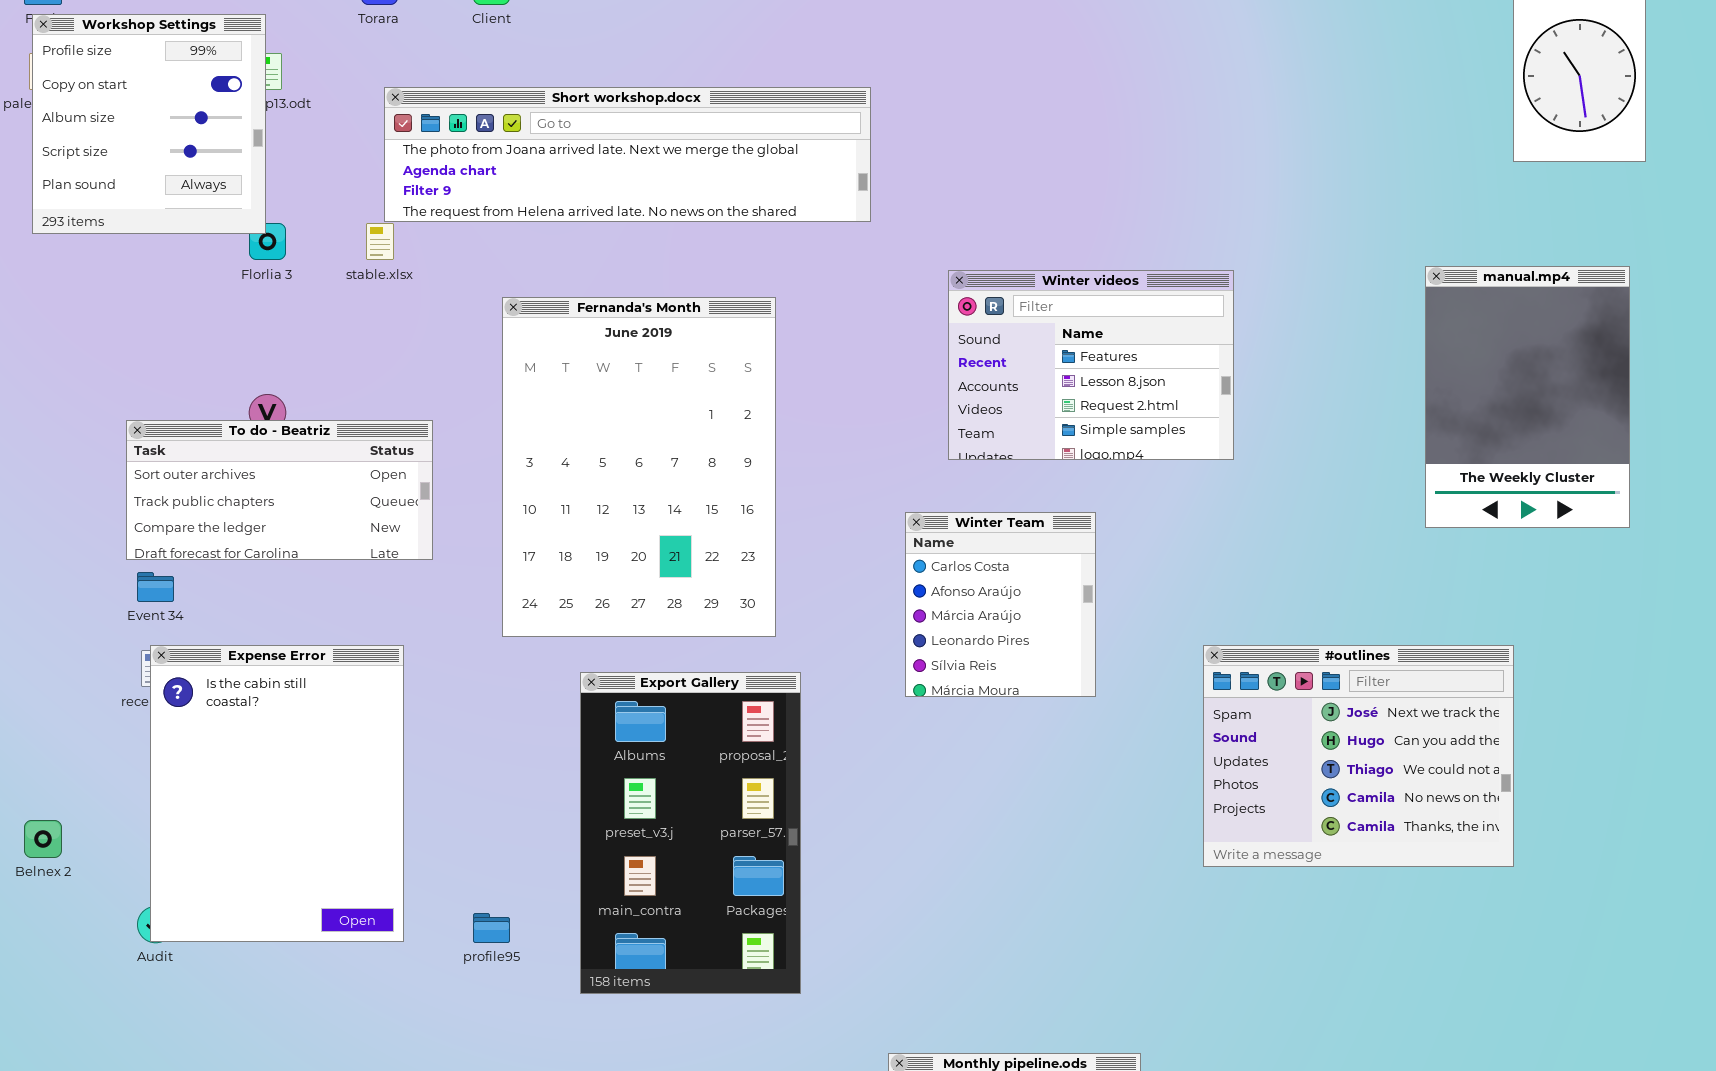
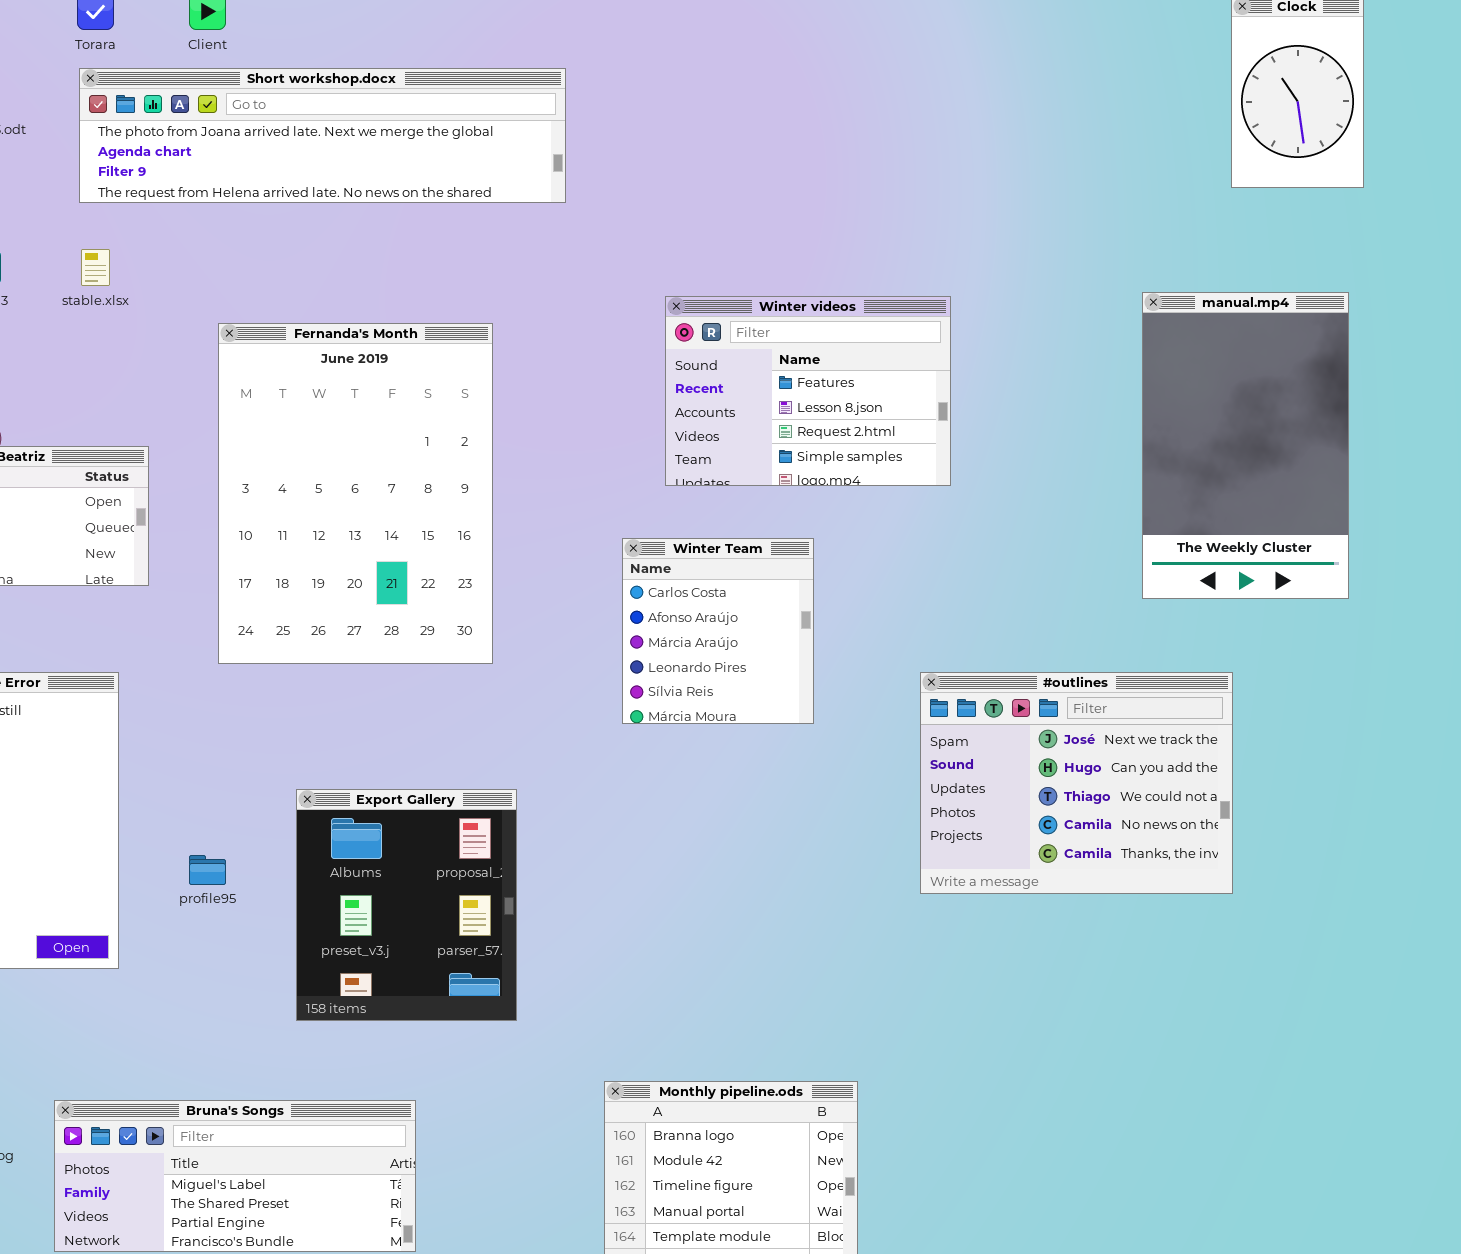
Short workshop.docx: [384,87,871,222] -> [79,68,566,203], moved
manual.mp4: [1425,266,1630,528] -> [1142,292,1349,599], resized
Export Gallery: [580,672,801,994] -> [296,789,517,1021], resized
profile95: [473,913,510,943] -> [189,855,226,885], moved

